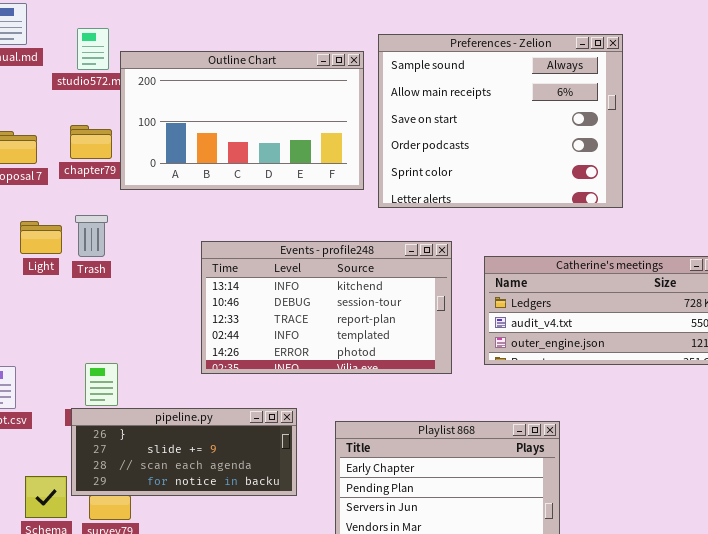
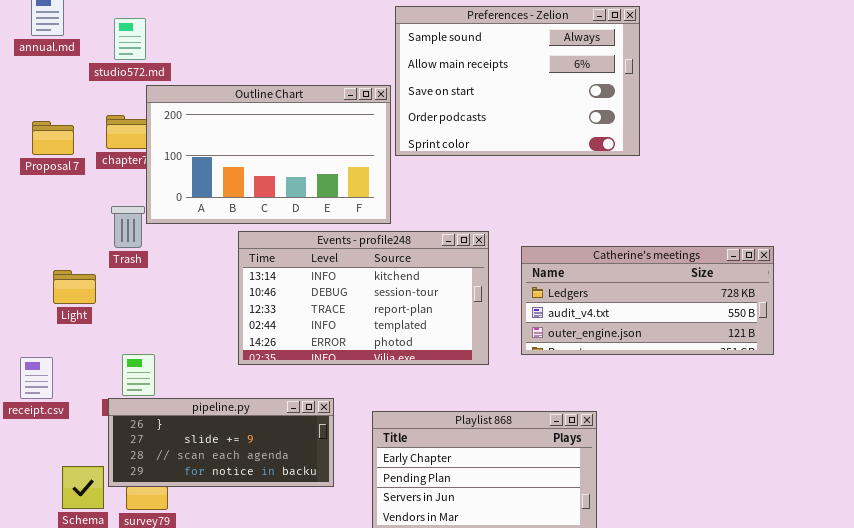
Preferences - Zelion: [378,34,623,208] -> [395,6,640,156], moved, resized
Outline Chart: [120,51,364,190] -> [146,85,391,224], moved
Light: [20,221,62,254] -> [53,270,96,304], moved

